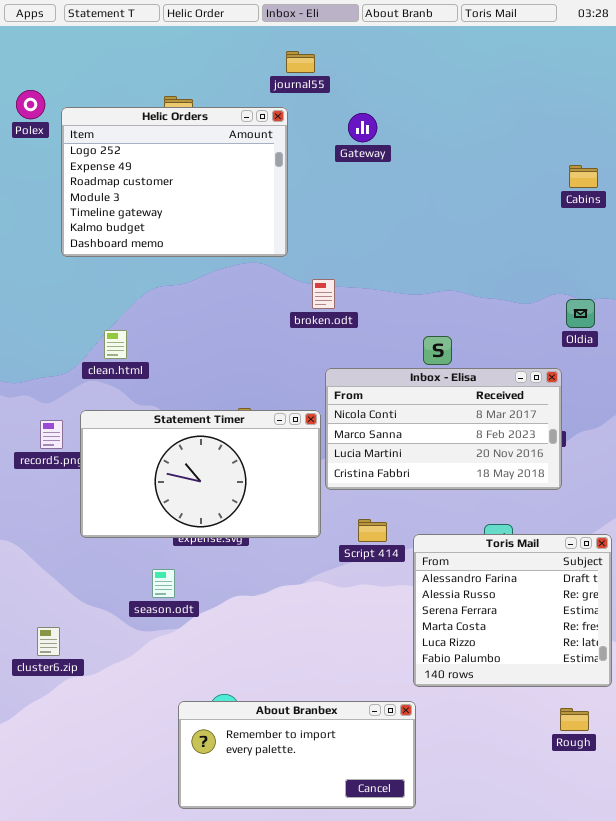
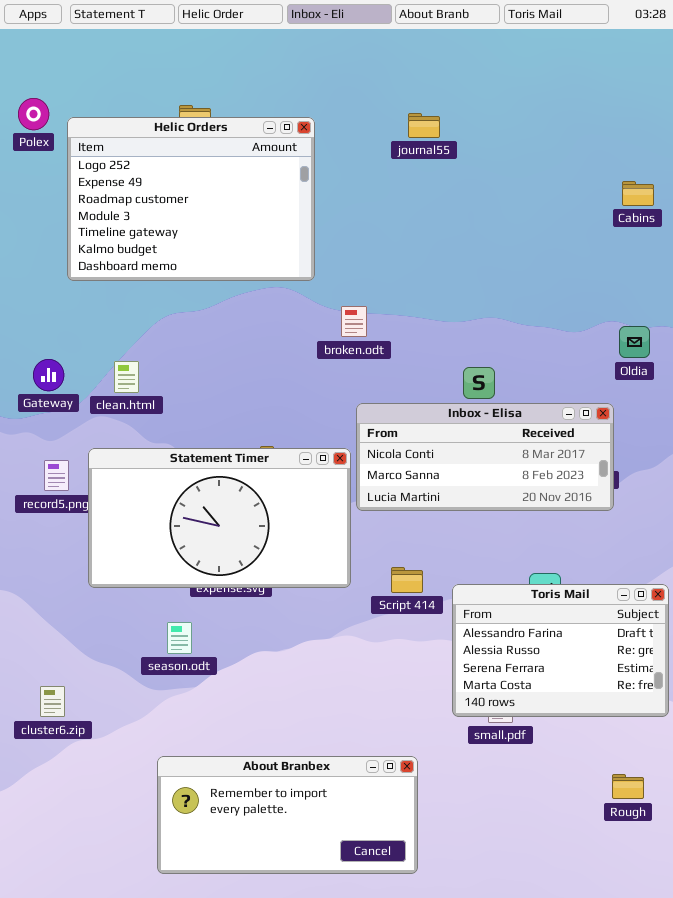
journal55: [286,51,315,73] -> [408,113,440,138], moved
Gateway: [348,113,377,142] -> [33,359,64,391], moved
Inbox - Elisa: [325,368,562,490] -> [356,403,614,511], resized
Toris Mail: [413,534,612,687] -> [452,584,669,717], resized
About Branbex: [178,701,416,809] -> [157,756,418,874], moved

